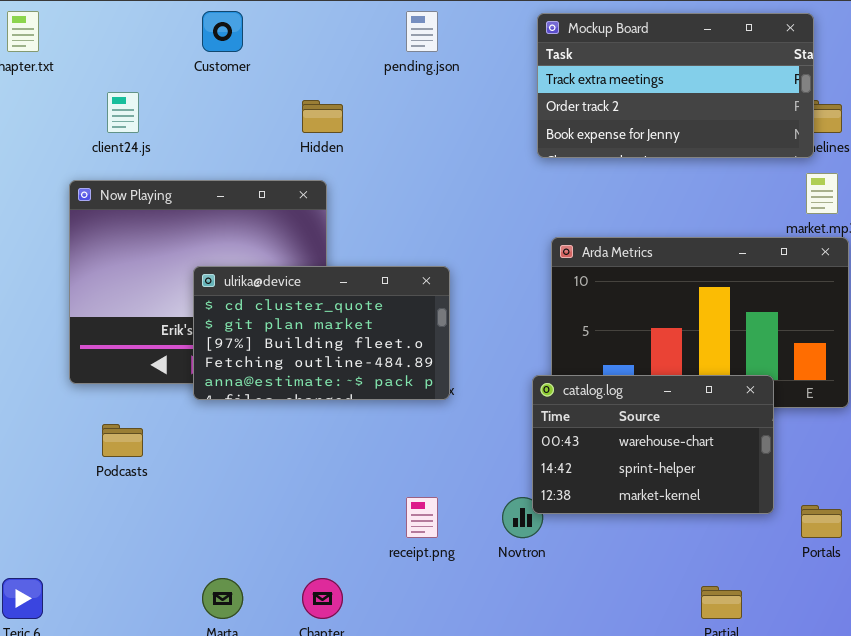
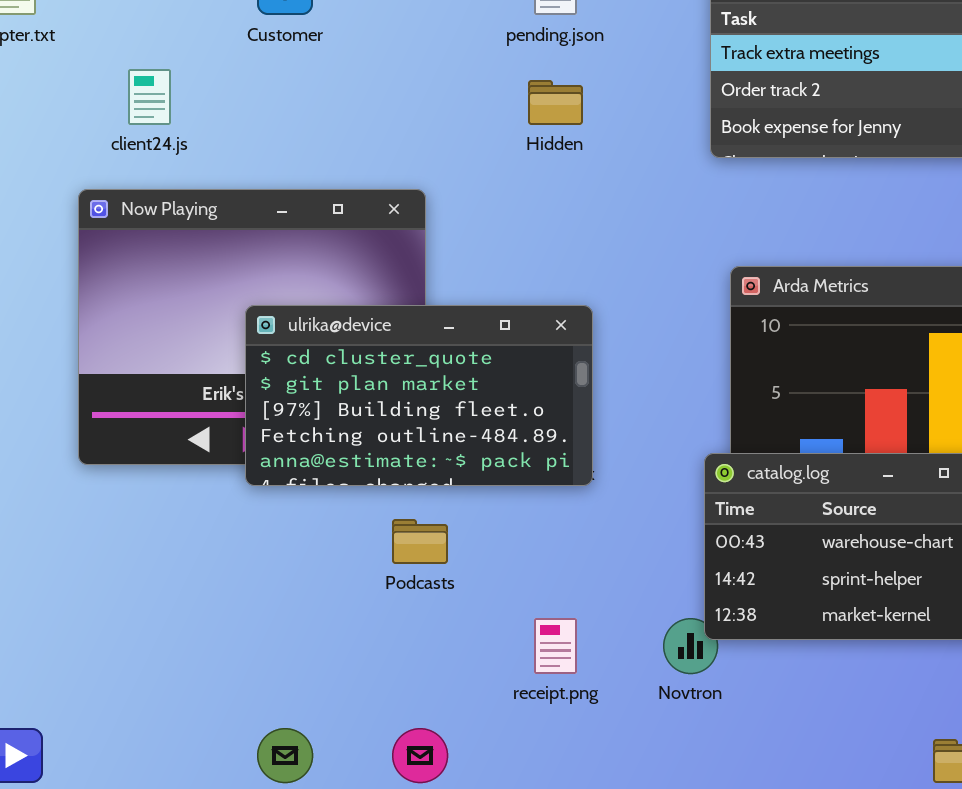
Hidden: [302,100,343,133] -> [528,80,583,125], moved
Podcasts: [102,424,143,457] -> [392,519,448,564], moved

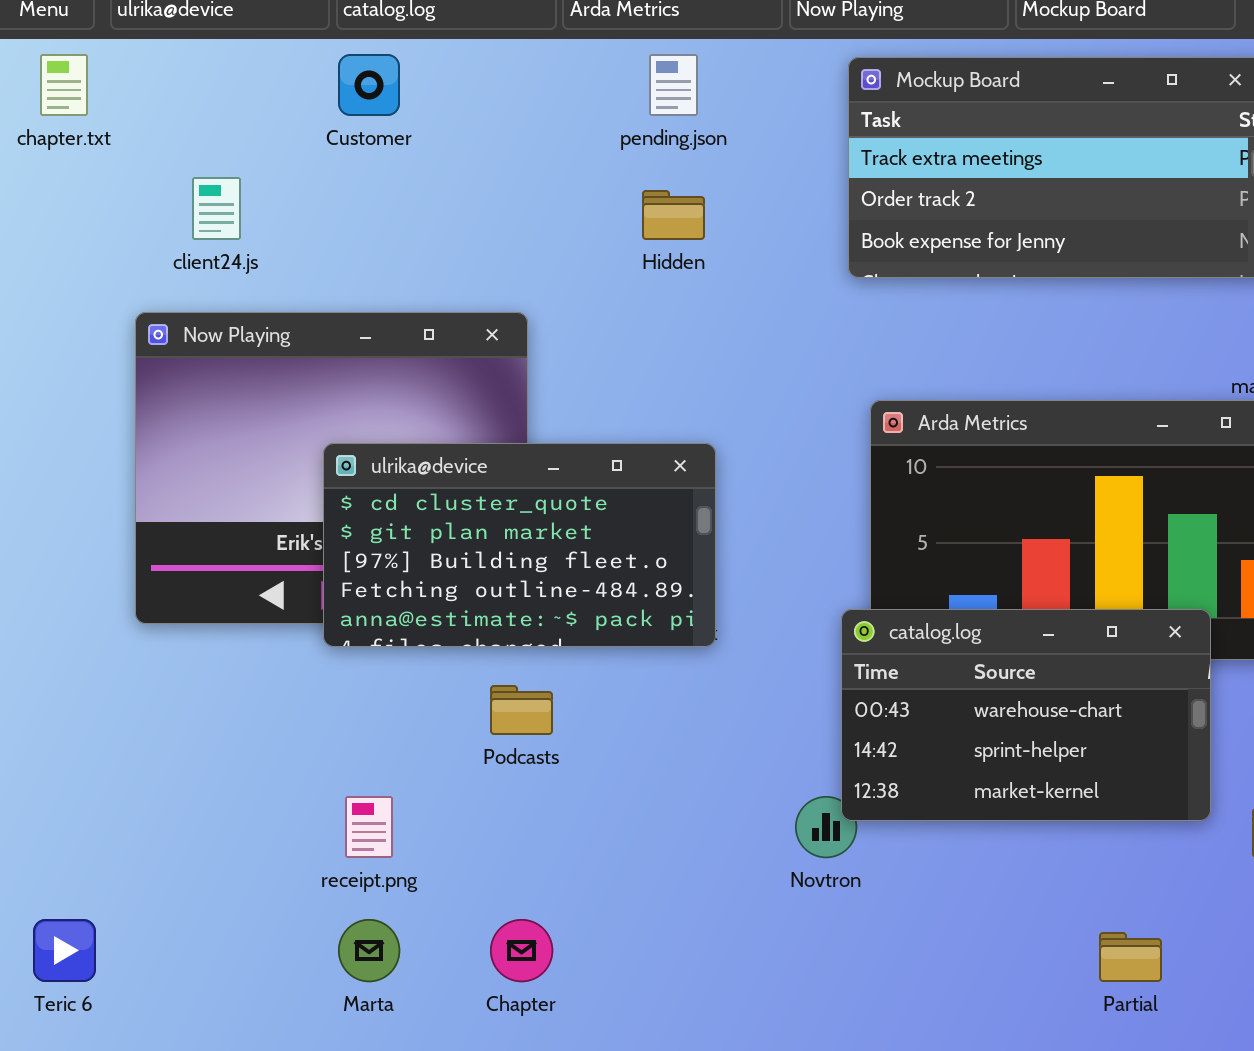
receipt.png: [534,618,577,674] -> [345,796,393,858], moved

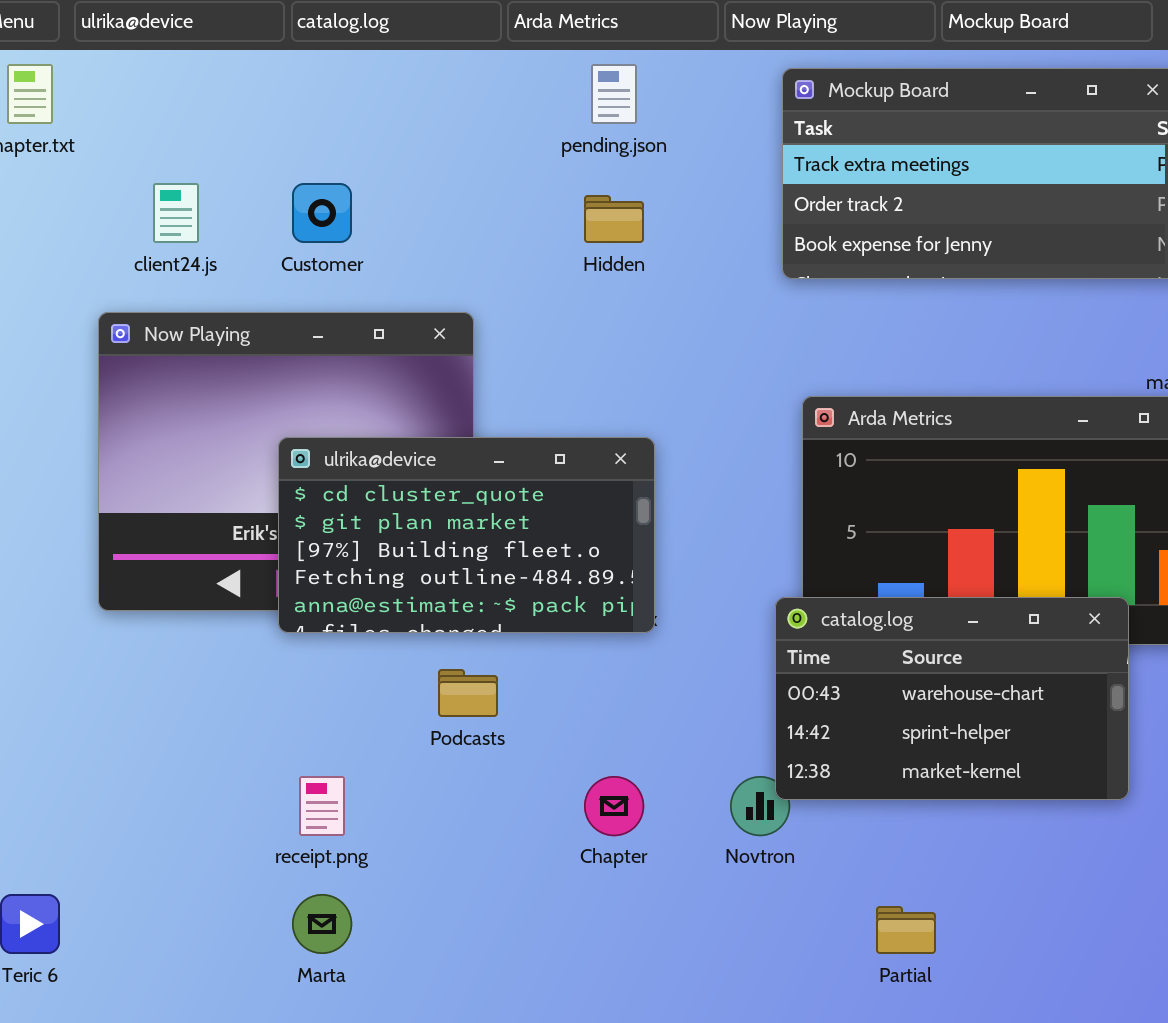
Customer: [338,54,400,116] -> [292,183,352,243], moved
Chapter: [490,919,553,982] -> [584,776,644,836], moved
Partial: [1099,932,1162,982] -> [876,906,936,954], moved

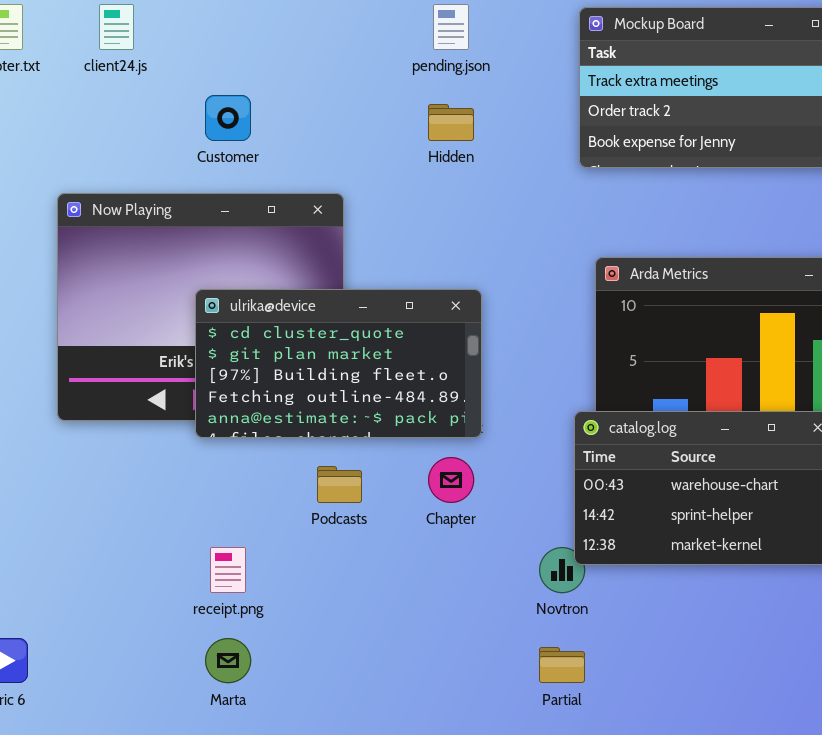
client24.js: [153,183,199,243] -> [99,4,134,50], moved
Chapter: [584,776,644,836] -> [428,457,474,503], moved
Partial: [876,906,936,954] -> [539,647,585,683], moved

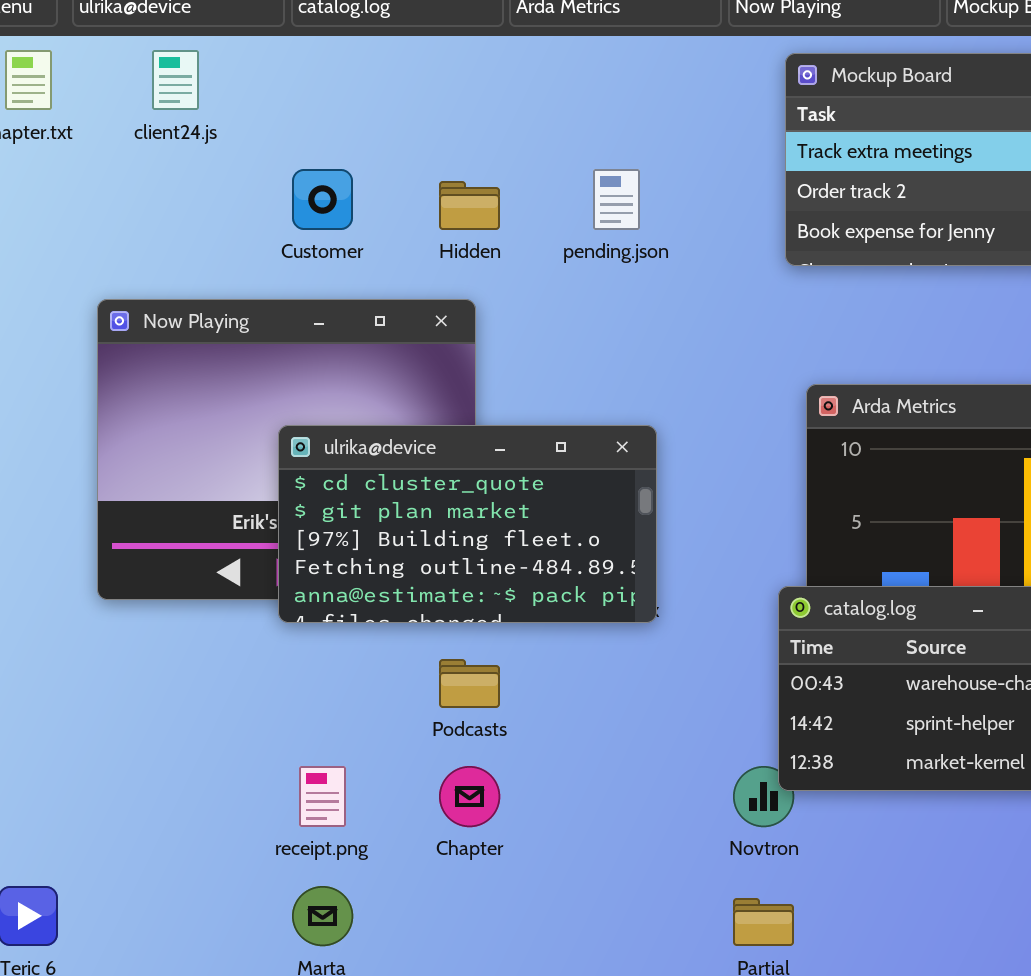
pending.json: [433,4,469,50] -> [593,169,640,230], moved
Hidden: [428,104,474,141] -> [439,181,500,230], moved
Chapter: [428,457,474,503] -> [439,766,500,827], moved

